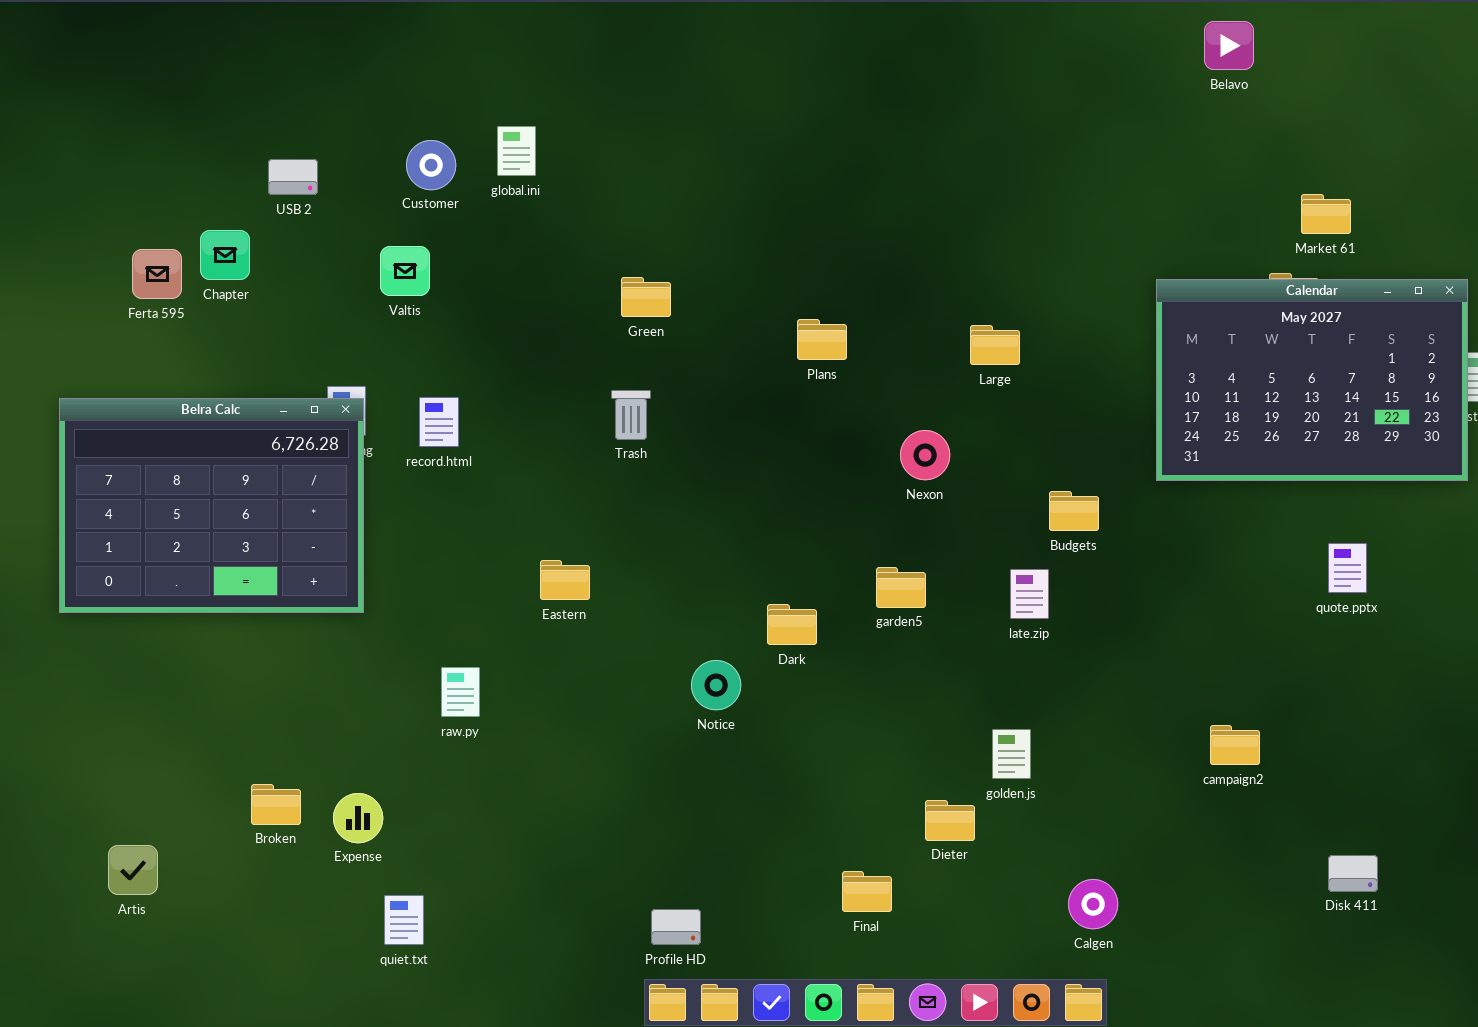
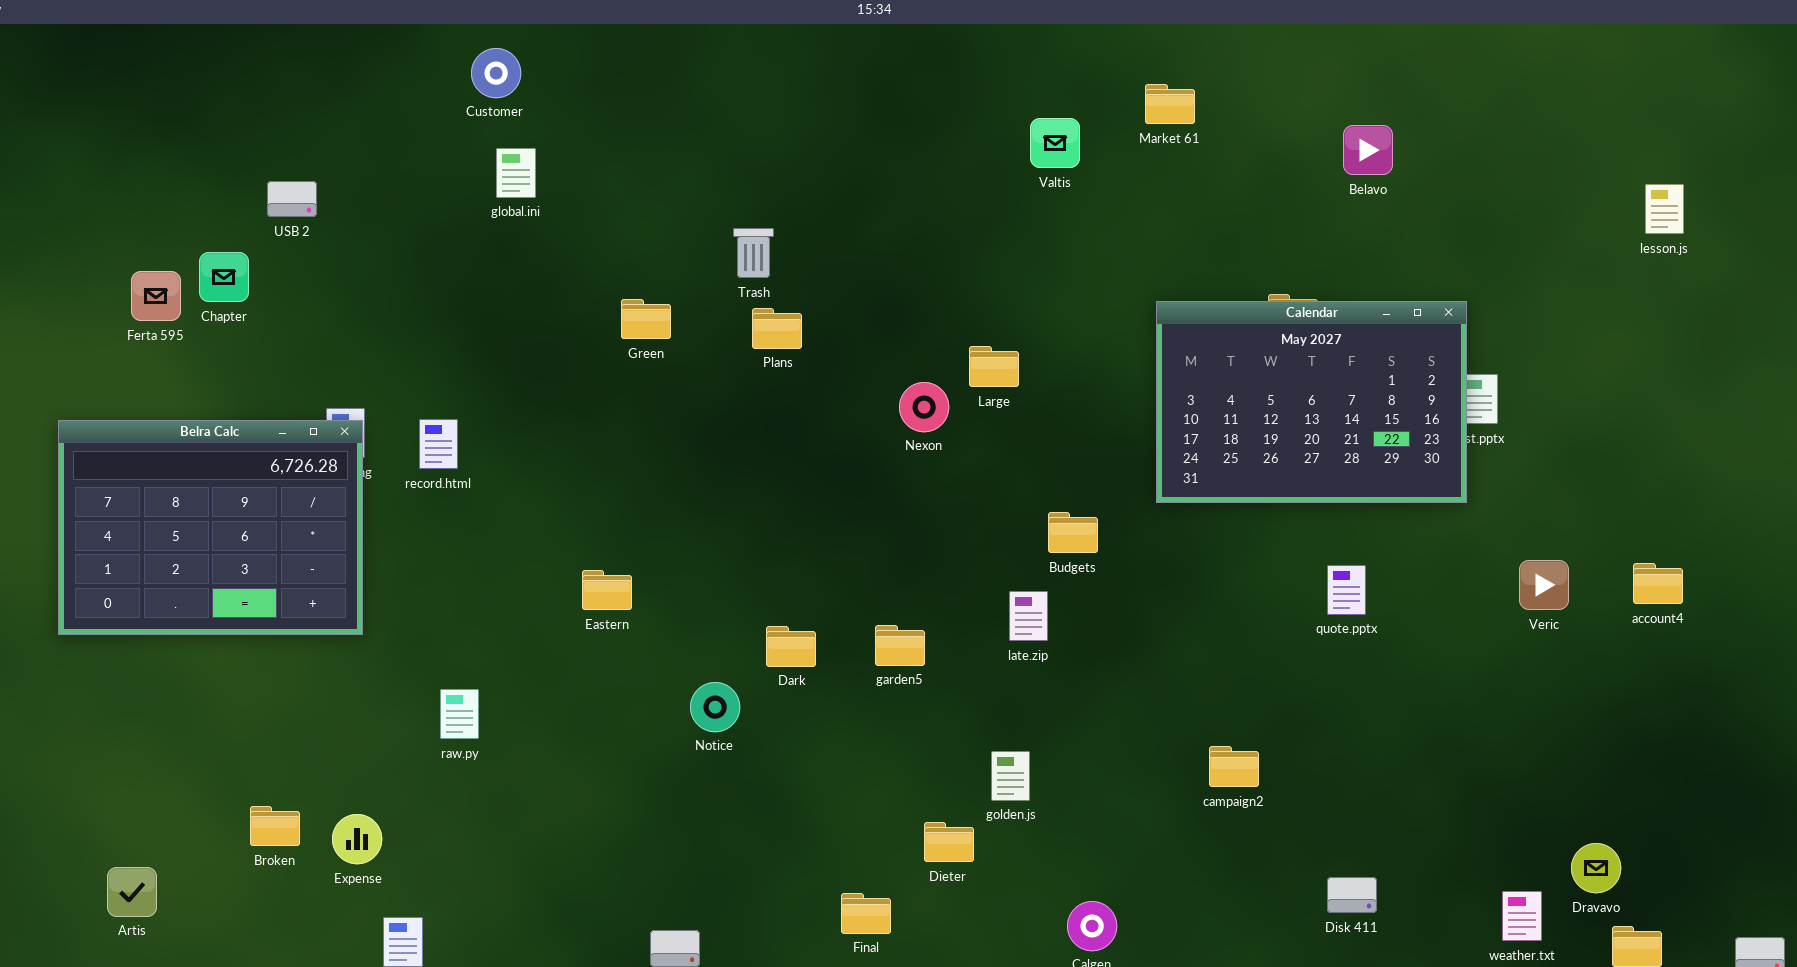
Belavo: [1204,21,1254,70] -> [1343,125,1393,175], moved
Customer: [406,140,456,190] -> [471,48,521,98], moved
Market 61: [1301,194,1351,234] -> [1145,84,1195,124], moved
Valtis: [380,246,430,296] -> [1030,118,1080,168], moved
Plans: [797,319,847,360] -> [752,308,802,349], moved
Trash: [611,390,651,440] -> [733,228,774,278], moved
Nexon: [900,430,950,480] -> [899,382,949,432], moved
Eastern: [540,560,590,600] -> [582,570,632,610], moved
garden5: [876,567,926,608] -> [875,625,925,666], moved

